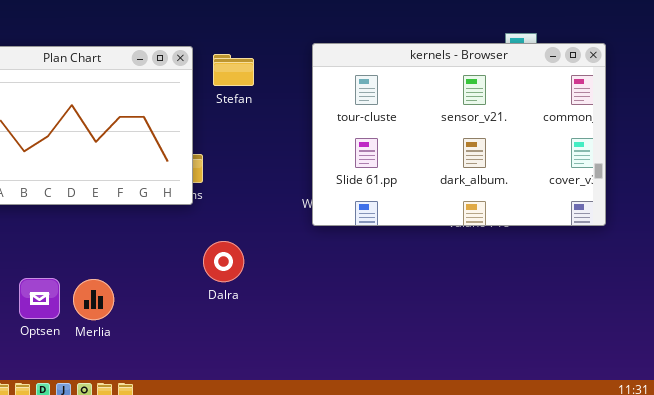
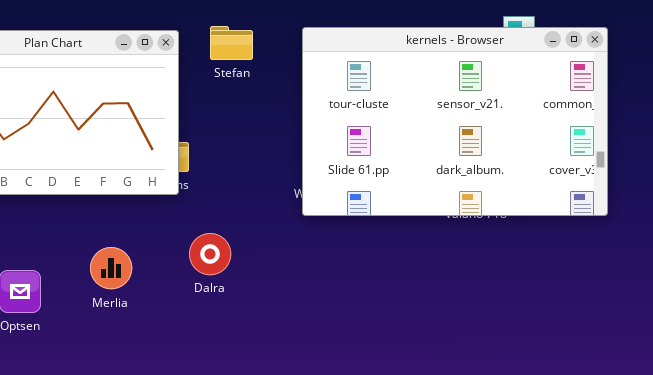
Stefan: [213,54,254,86] -> [210,26,253,60], moved
Merlia: [73,279,114,320] -> [90,247,132,289], moved

